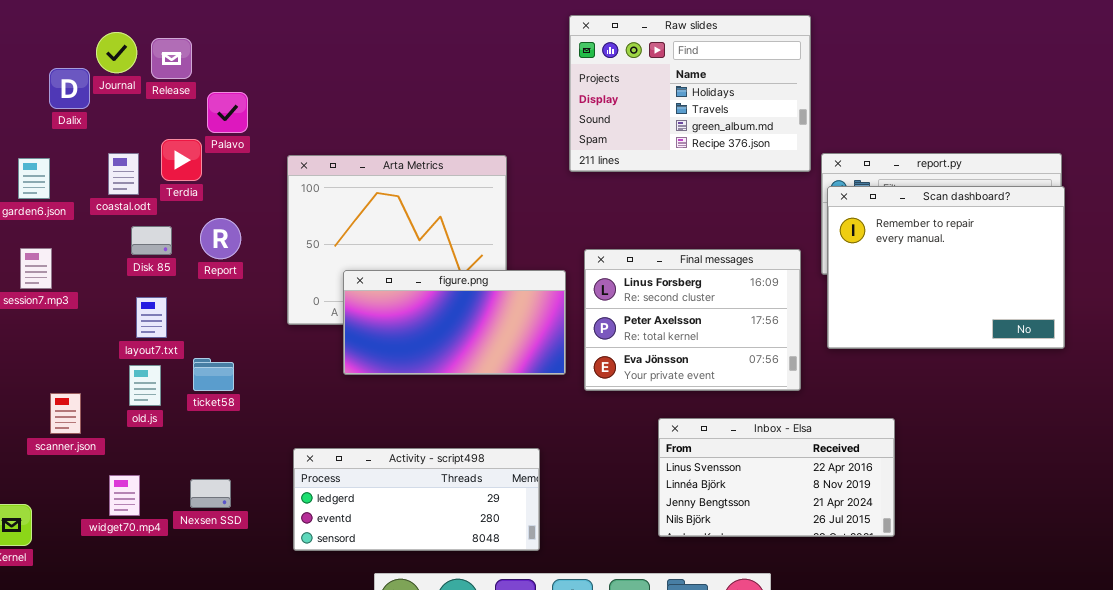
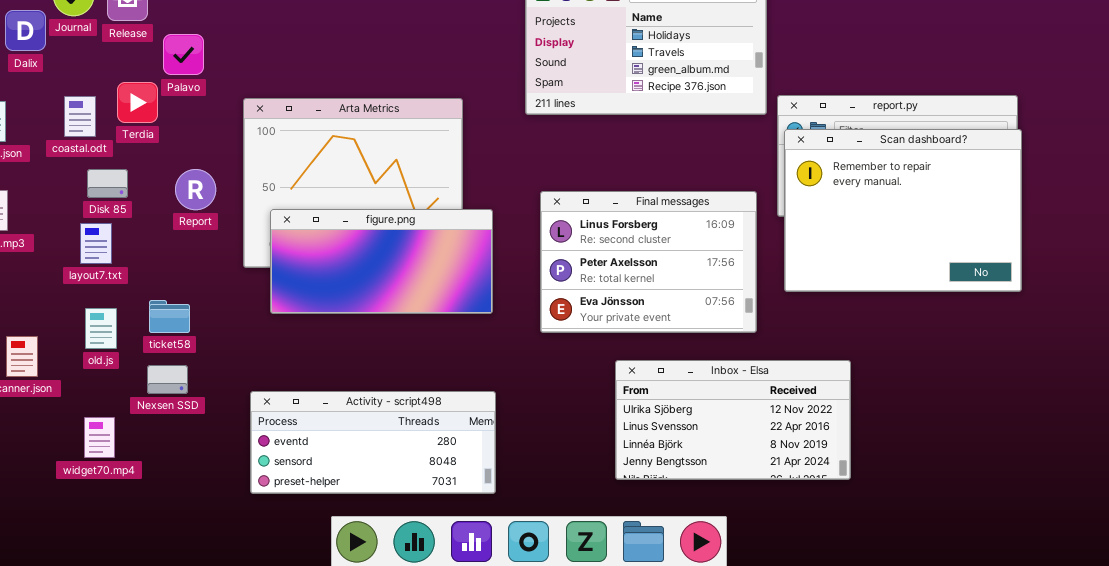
Report: [200,218,241,259] -> [175,169,216,210], moved
figure.png: [343,270,566,375] -> [270,209,493,314], moved
layout7.txt: [136,297,167,338] -> [80,223,112,264], moved
Inbox - Elsa: [658,418,895,537] -> [615,360,851,480], scrolled up 1 row
Activity - script498: [293,448,540,551] -> [250,391,496,494], scrolled down 1 row
widget70.mp4: [109,475,140,516] -> [84,417,115,458], moved
Nexsen SSD: [190,479,231,508] -> [147,365,188,394], moved

